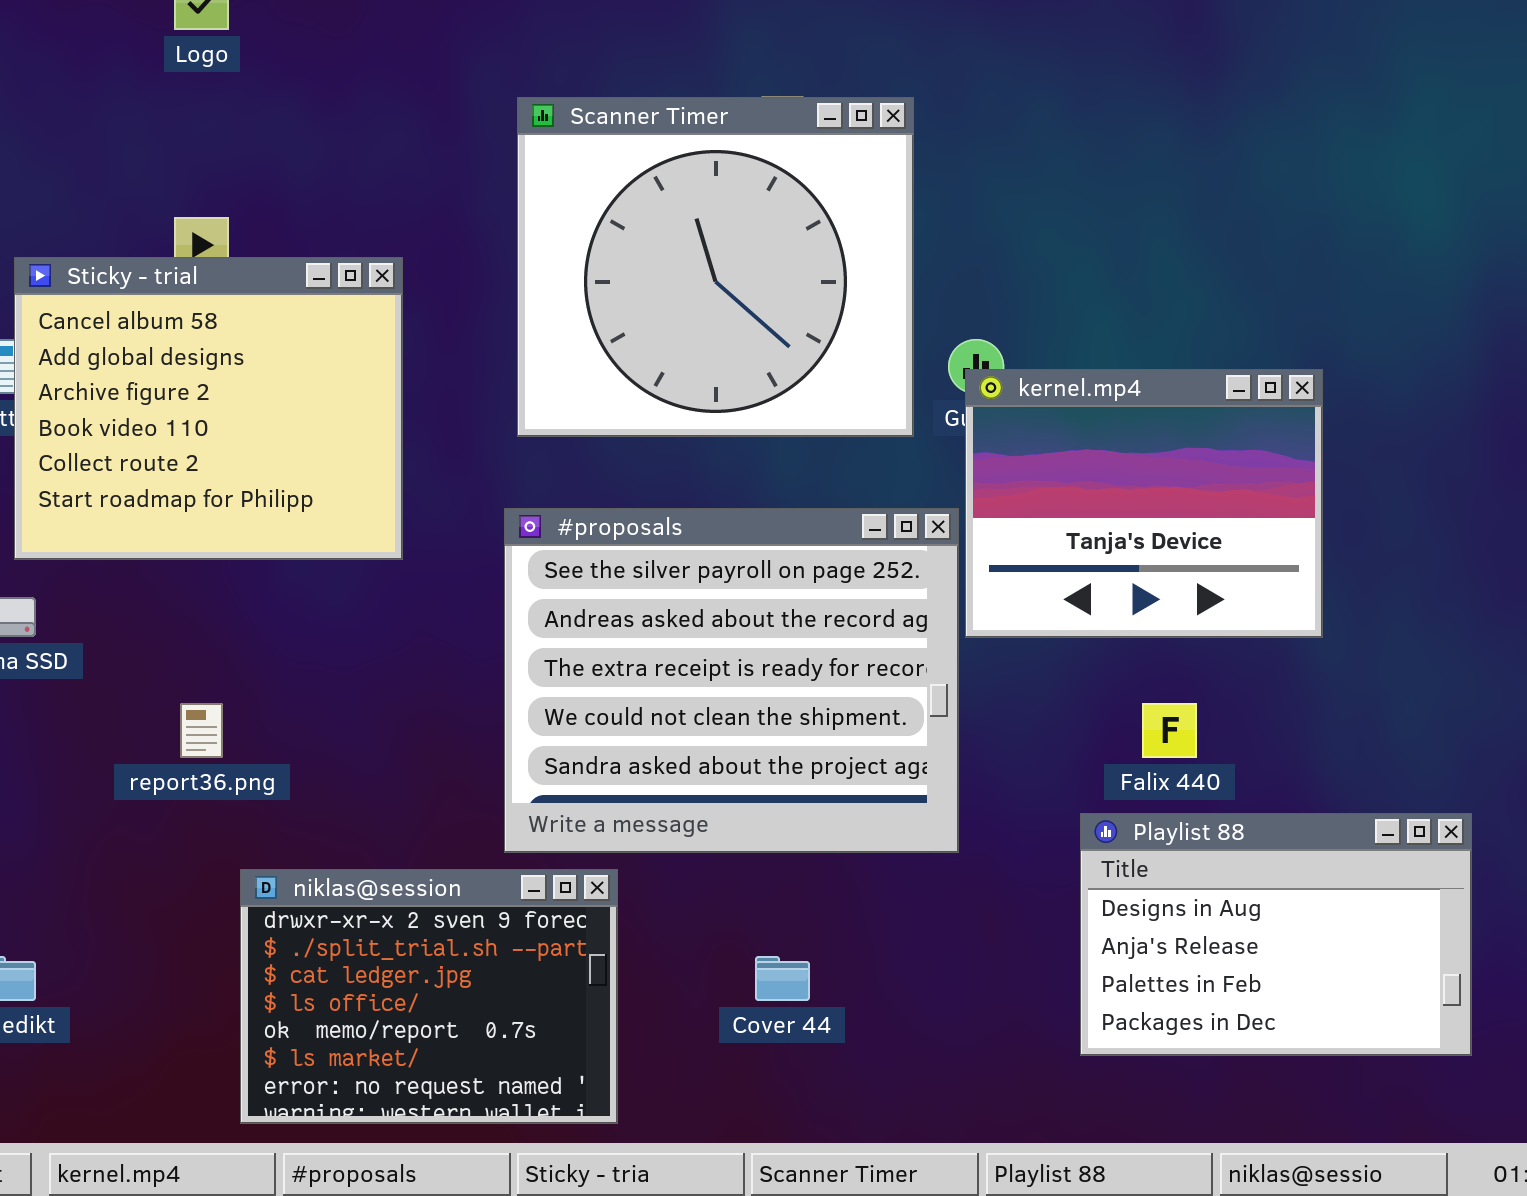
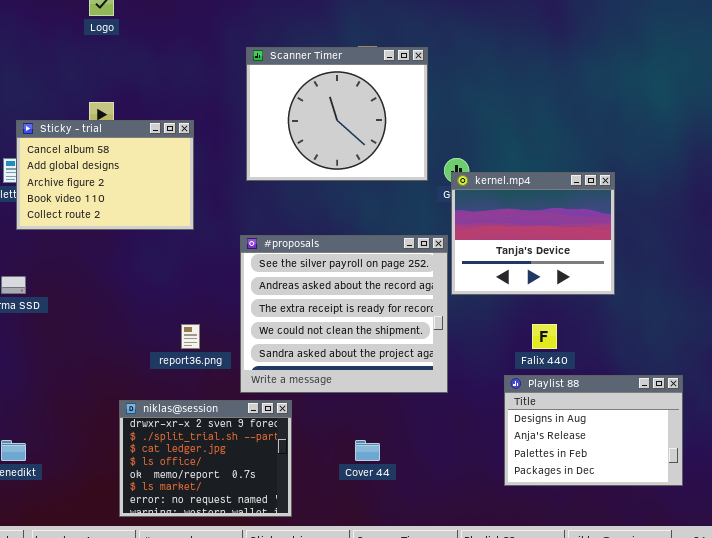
Scanner Timer: [517,97,914,437] -> [246,47,428,181], resized
Sticky - trial: [14,257,403,560] -> [16,120,194,230], resized
report36.png: [180,703,223,758] -> [181,324,200,349], moved

